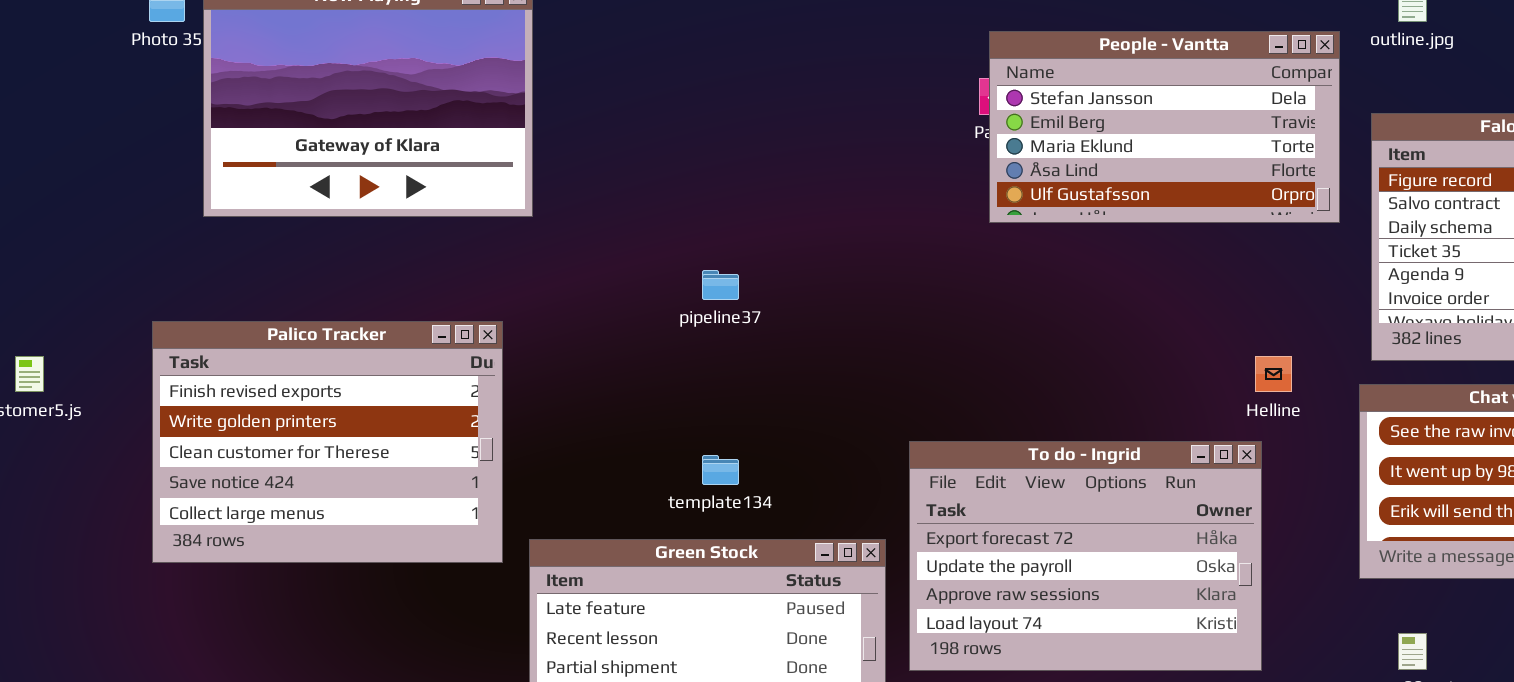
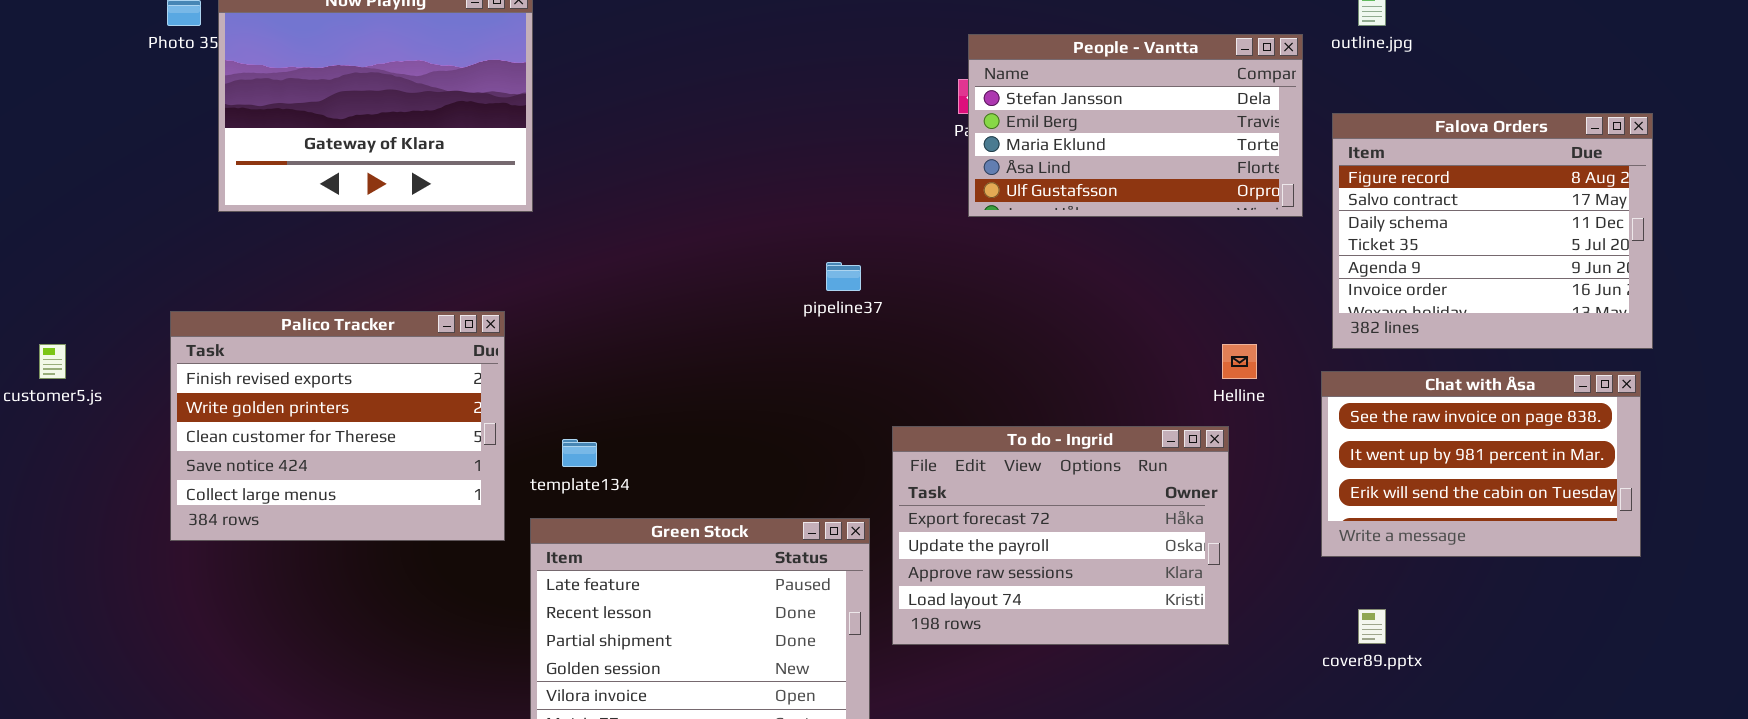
pipeline37: [702,270,739,300] -> [826,262,861,291], moved
template134: [702,455,739,485] -> [562,439,597,467], moved

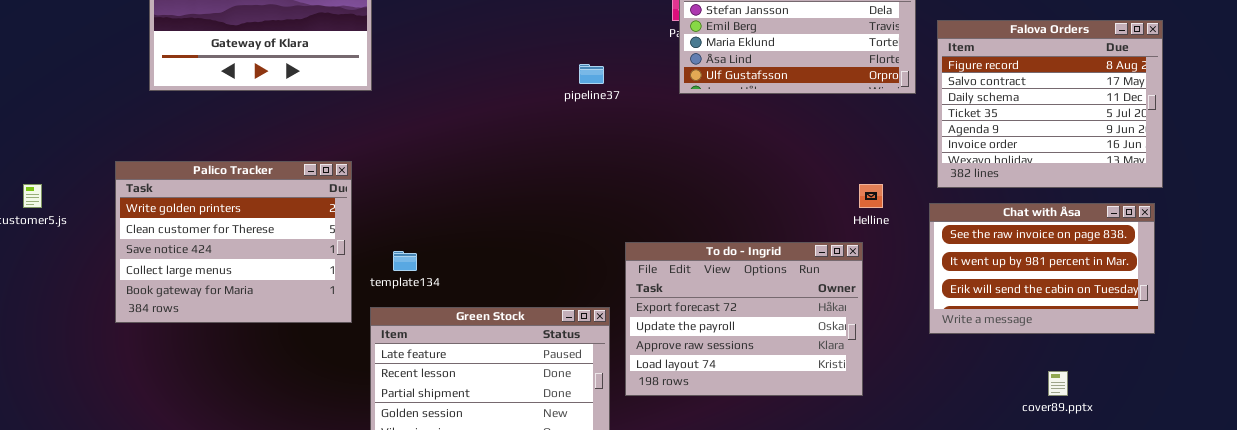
pipeline37: [826,262,861,291] -> [579,64,604,84], moved
Palico Tracker: [170,311,505,541] -> [115,161,352,323], scrolled down 1 row
cover89.pptx: [1358,609,1386,644] -> [1048,371,1068,396], moved

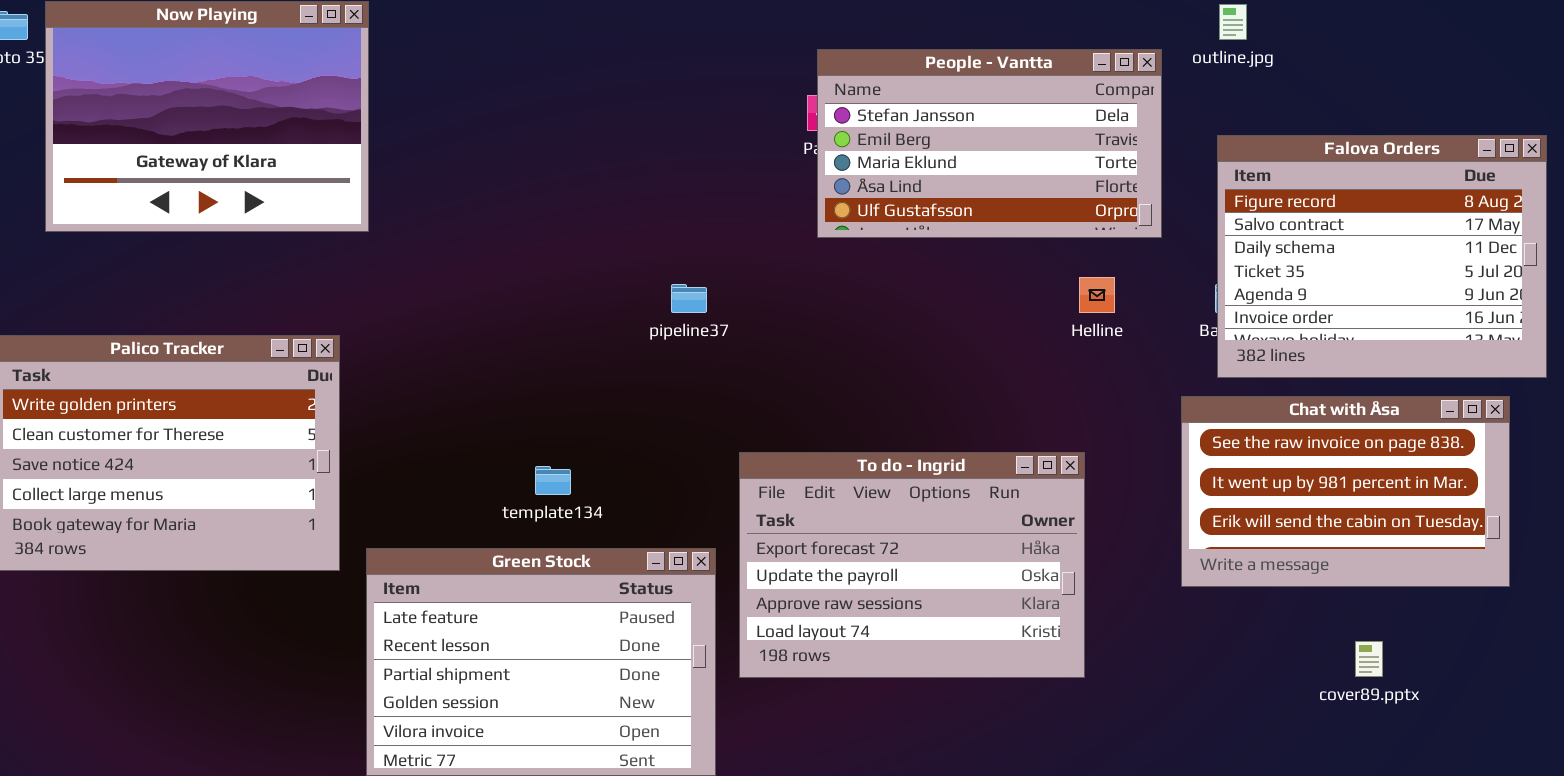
Falova Orders: [937,20,1163,188] -> [1217,135,1547,378], moved
pipeline37: [579,64,604,84] -> [671,284,707,313], moved
Helline: [859,184,883,208] -> [1079,277,1115,313], moved
template134: [393,251,417,271] -> [535,466,571,495], moved

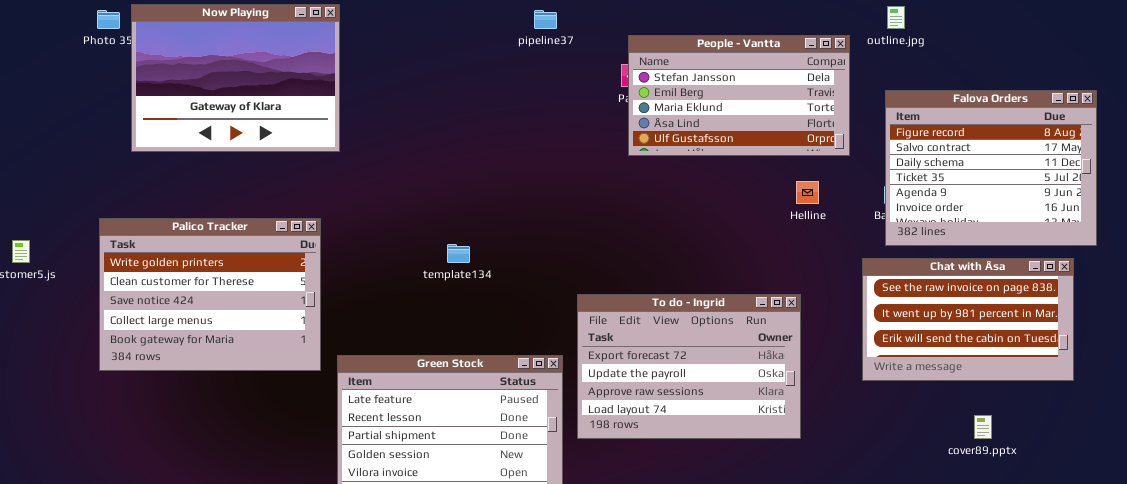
pipeline37: [671,284,707,313] -> [534,10,557,29], moved
template134: [535,466,571,495] -> [447,244,470,263], moved

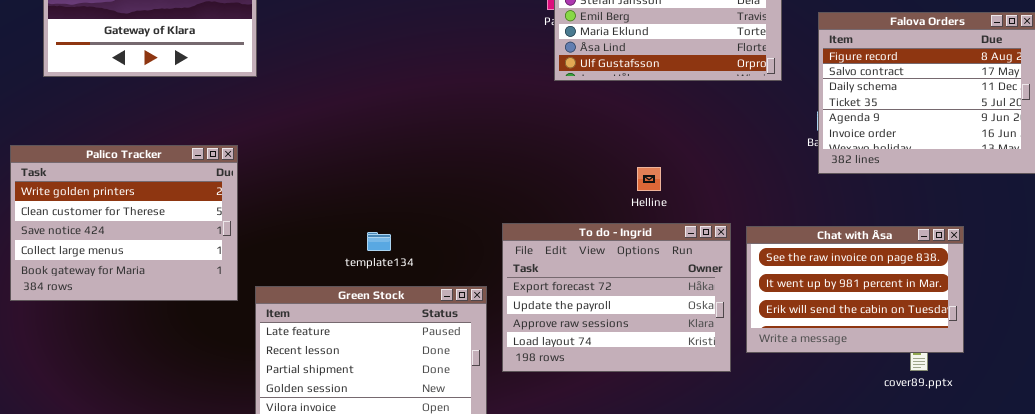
Helline: [796,181,819,204] -> [637,167,661,191], moved
template134: [447,244,470,263] -> [367,232,391,251], moved
Chat with Åsa: [862,258,1074,381] -> [746,226,964,353], moved

